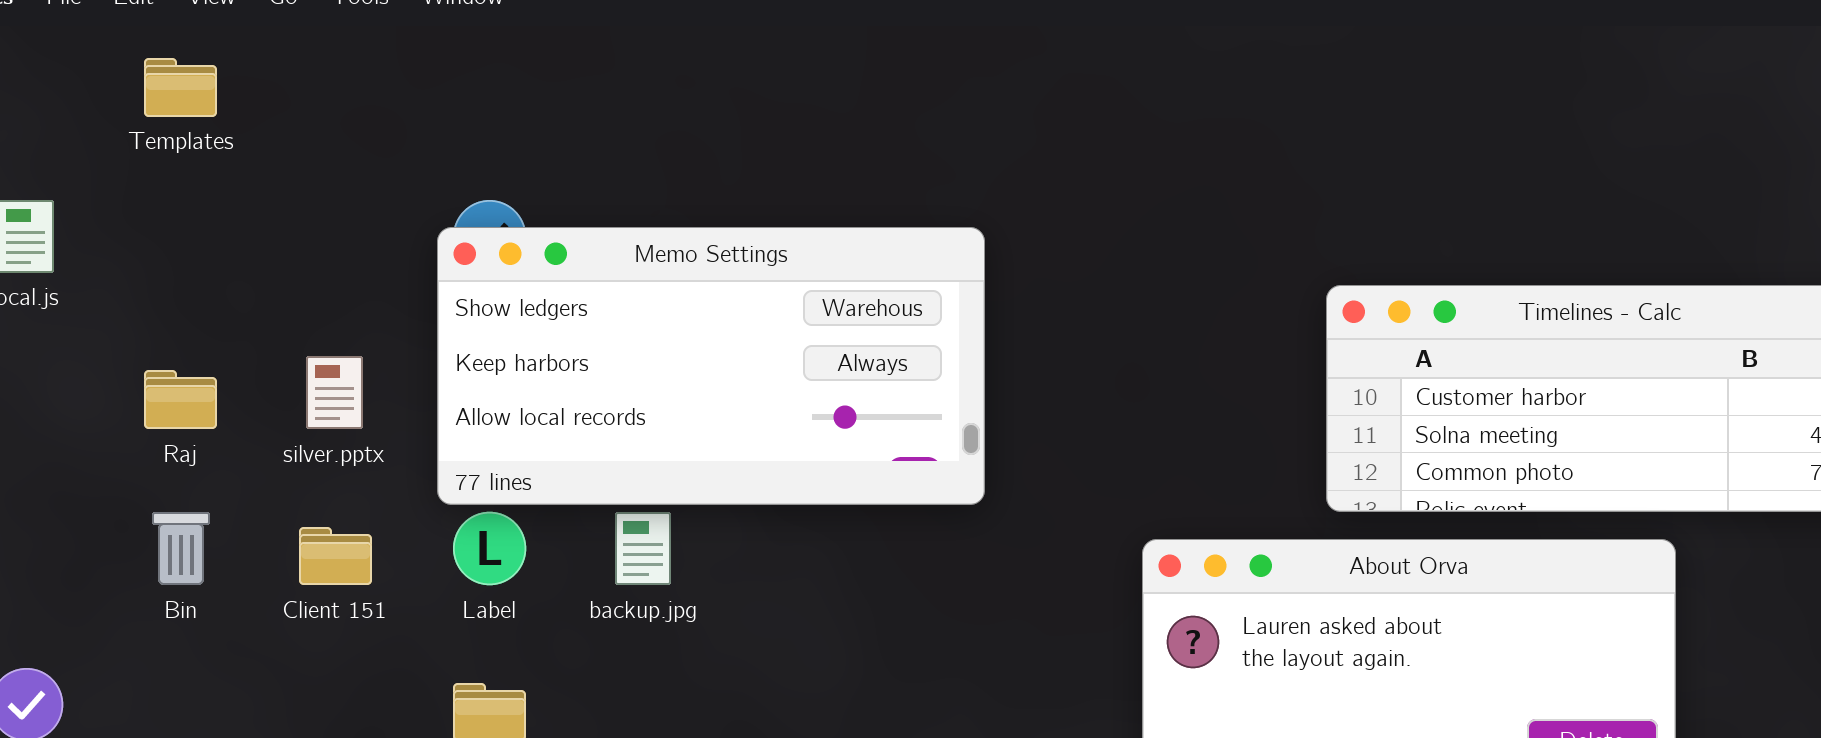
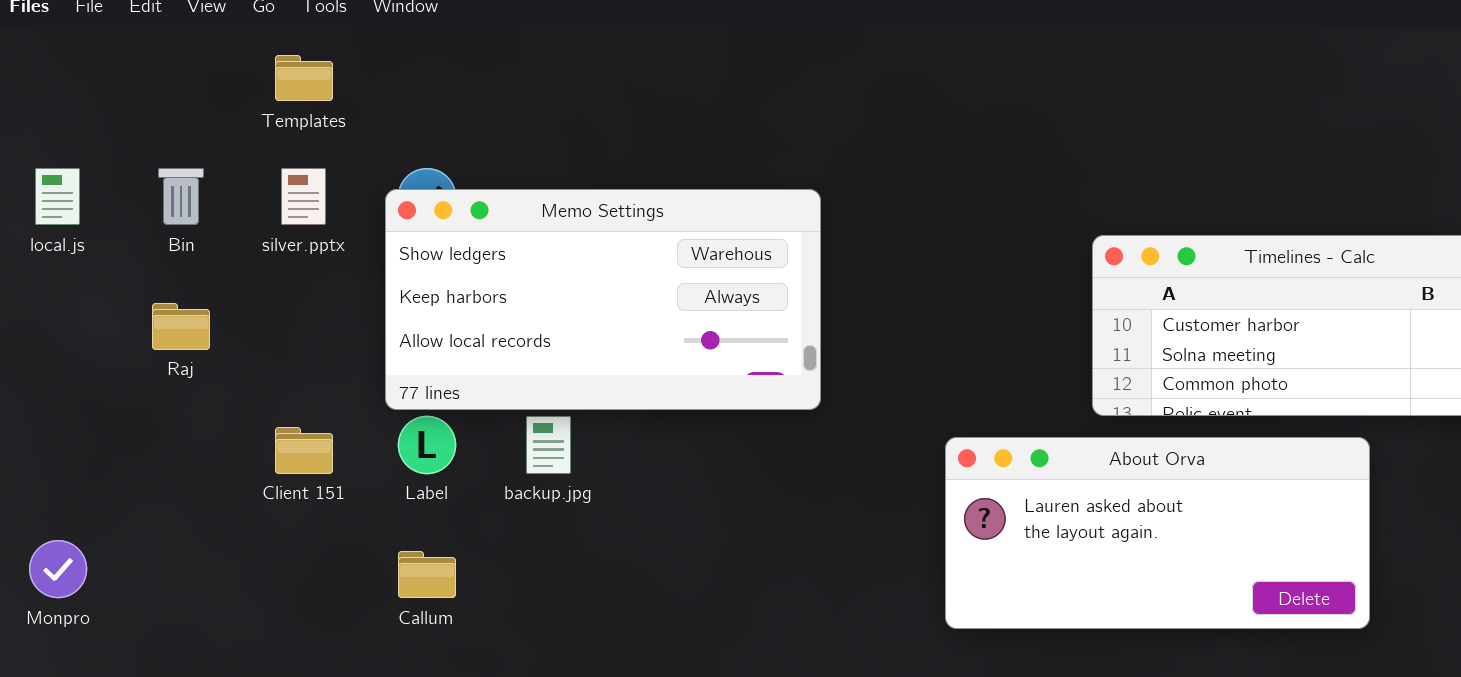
Templates: [144,58,217,117] -> [275,55,333,101], moved
silver.pptx: [306,356,363,429] -> [281,168,326,225], moved
Bin: [152,512,210,585] -> [158,168,204,225], moved

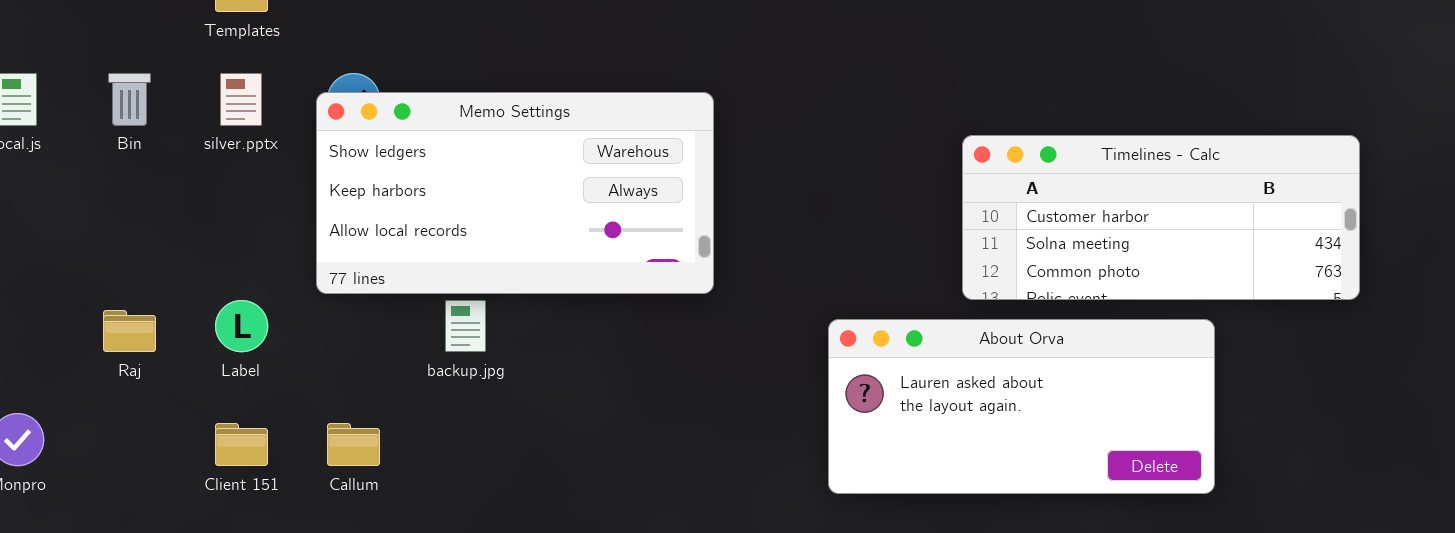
Raj: [152,303,210,350] -> [103,310,156,352], moved
Label: [398,416,456,474] -> [215,300,268,352], moved
Client 151: [275,427,333,474] -> [215,423,268,466], moved

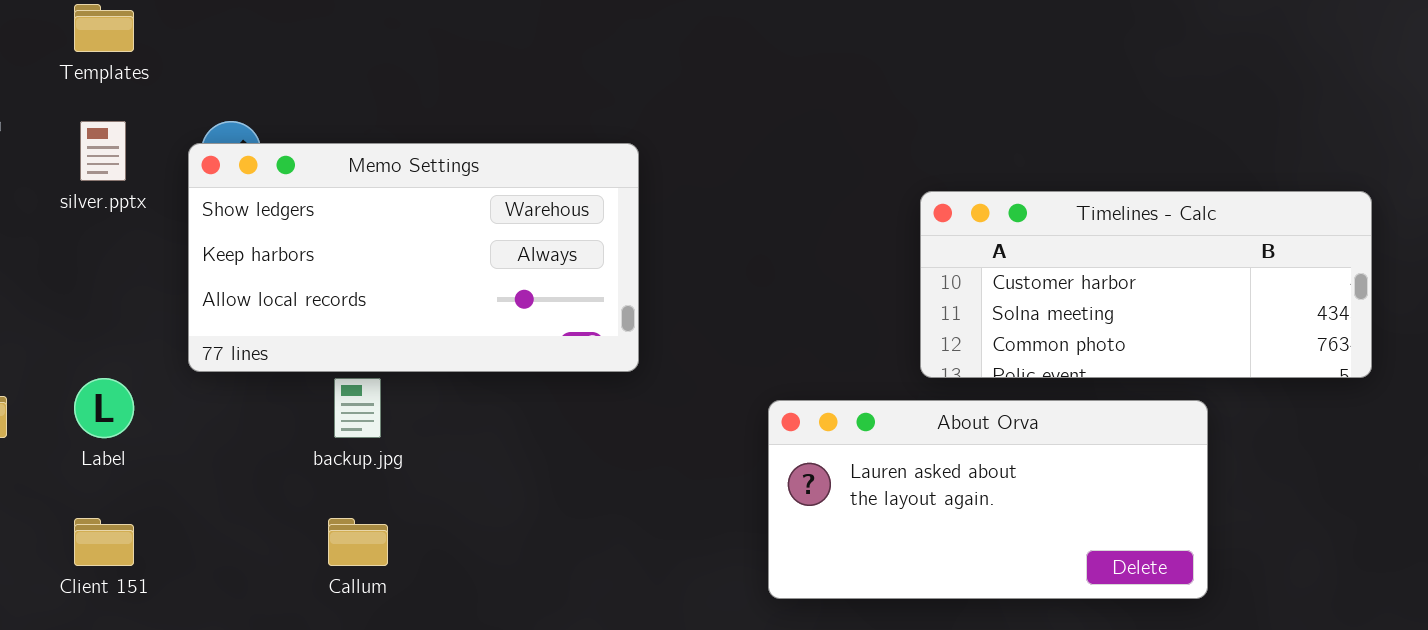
Callum: [327,423,380,466] -> [328,518,388,566], moved

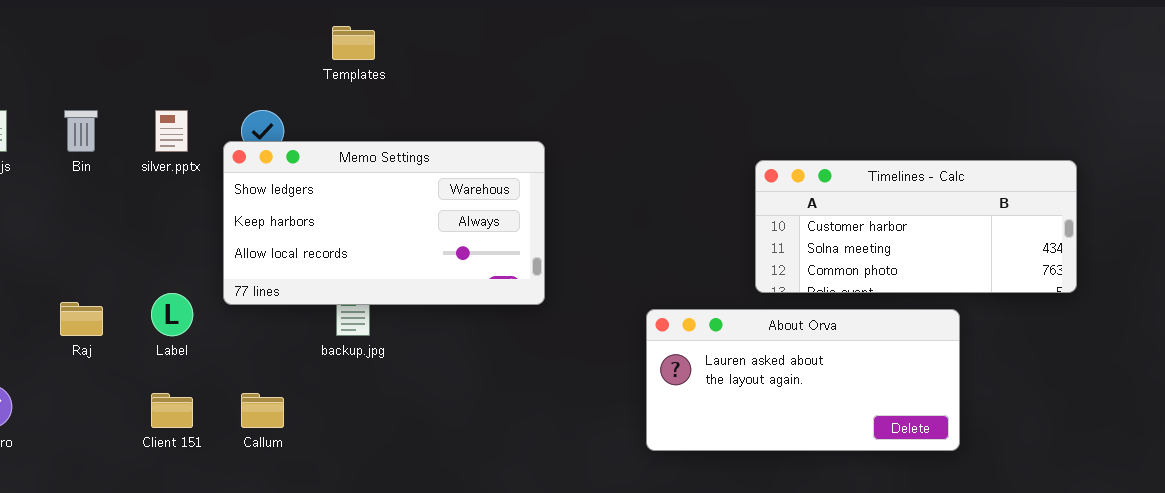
Templates: [74,4,134,52] -> [332,26,375,60], moved
Memo Settings: [188,143,639,372] -> [223,141,545,305], moved
Callum: [328,518,388,566] -> [241,393,284,428], moved

